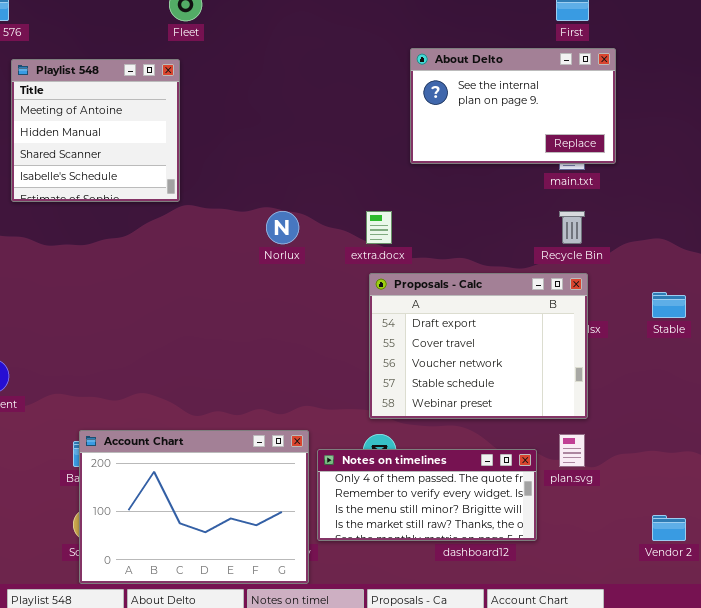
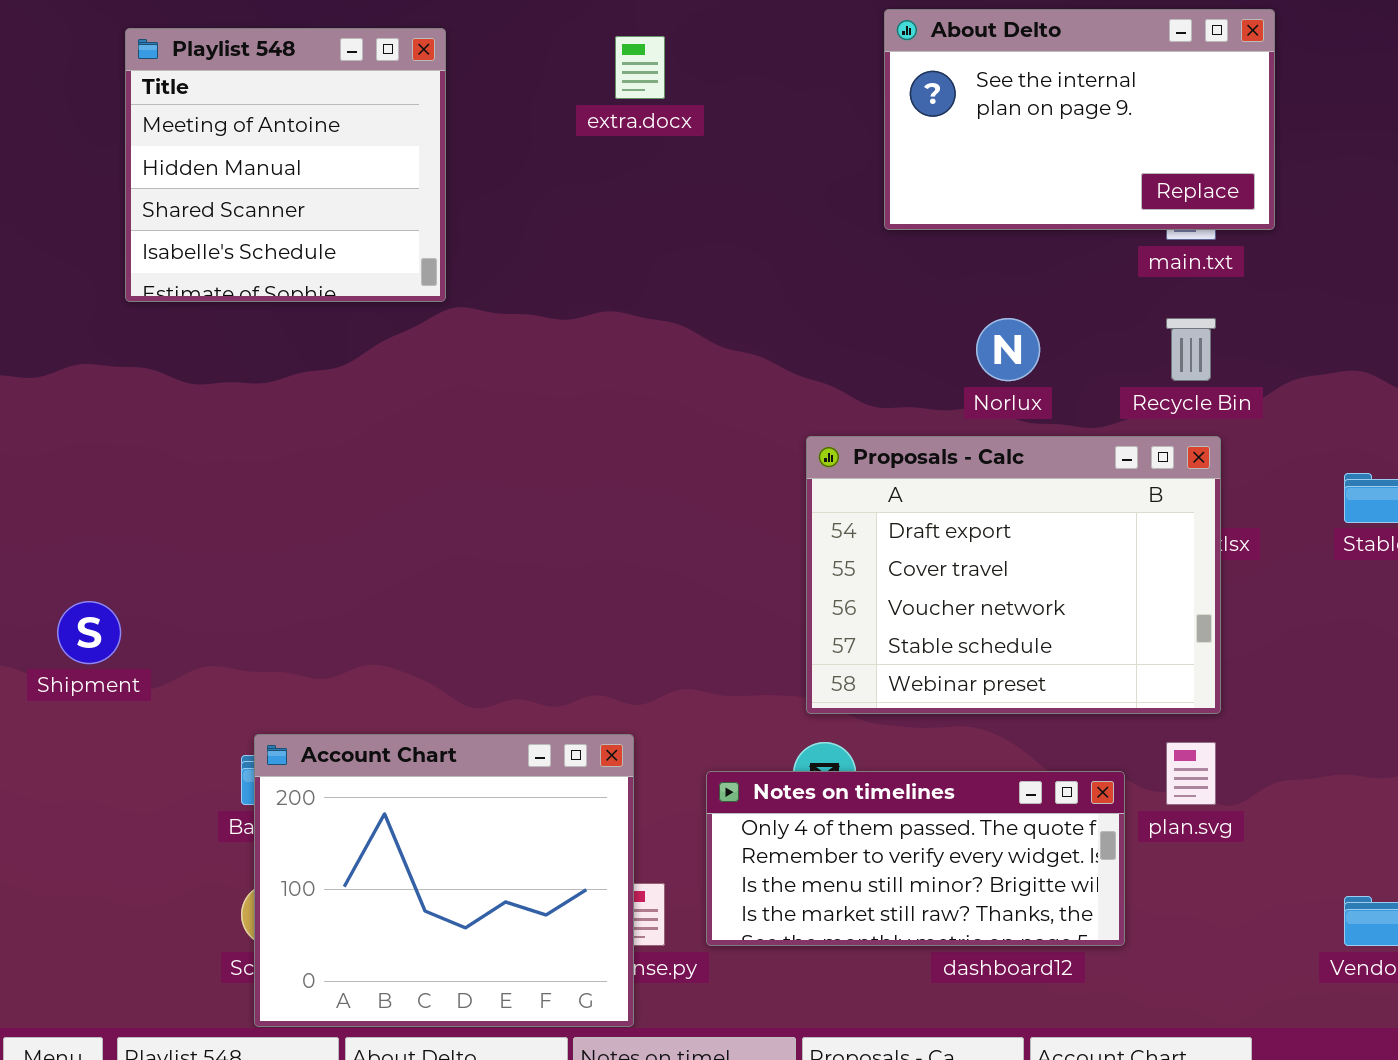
Norlux: [266,211,299,244] -> [976,318,1040,381], moved
extra.docx: [366,211,392,244] -> [615,36,665,99], moved
Account Chart: [79,430,309,584] -> [254,734,634,1027], resized

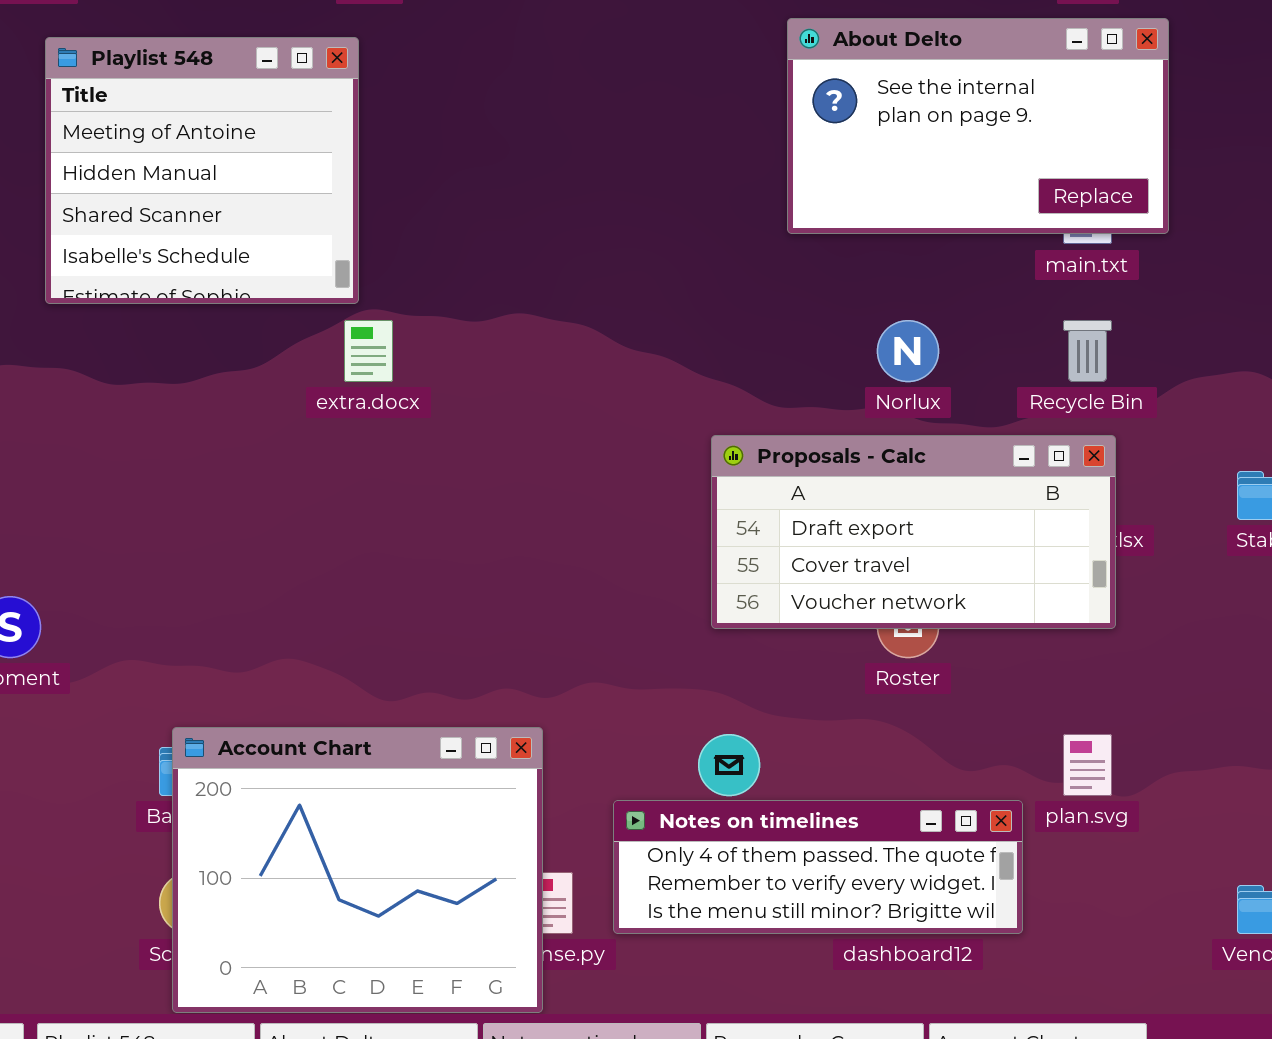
extra.docx: [615,36,665,99] -> [344,320,393,382], moved
Proposals - Calc: [806,436,1221,714] -> [711,435,1116,629], resized
Notes on timelines: [706,771,1125,946] -> [613,800,1023,934], resized

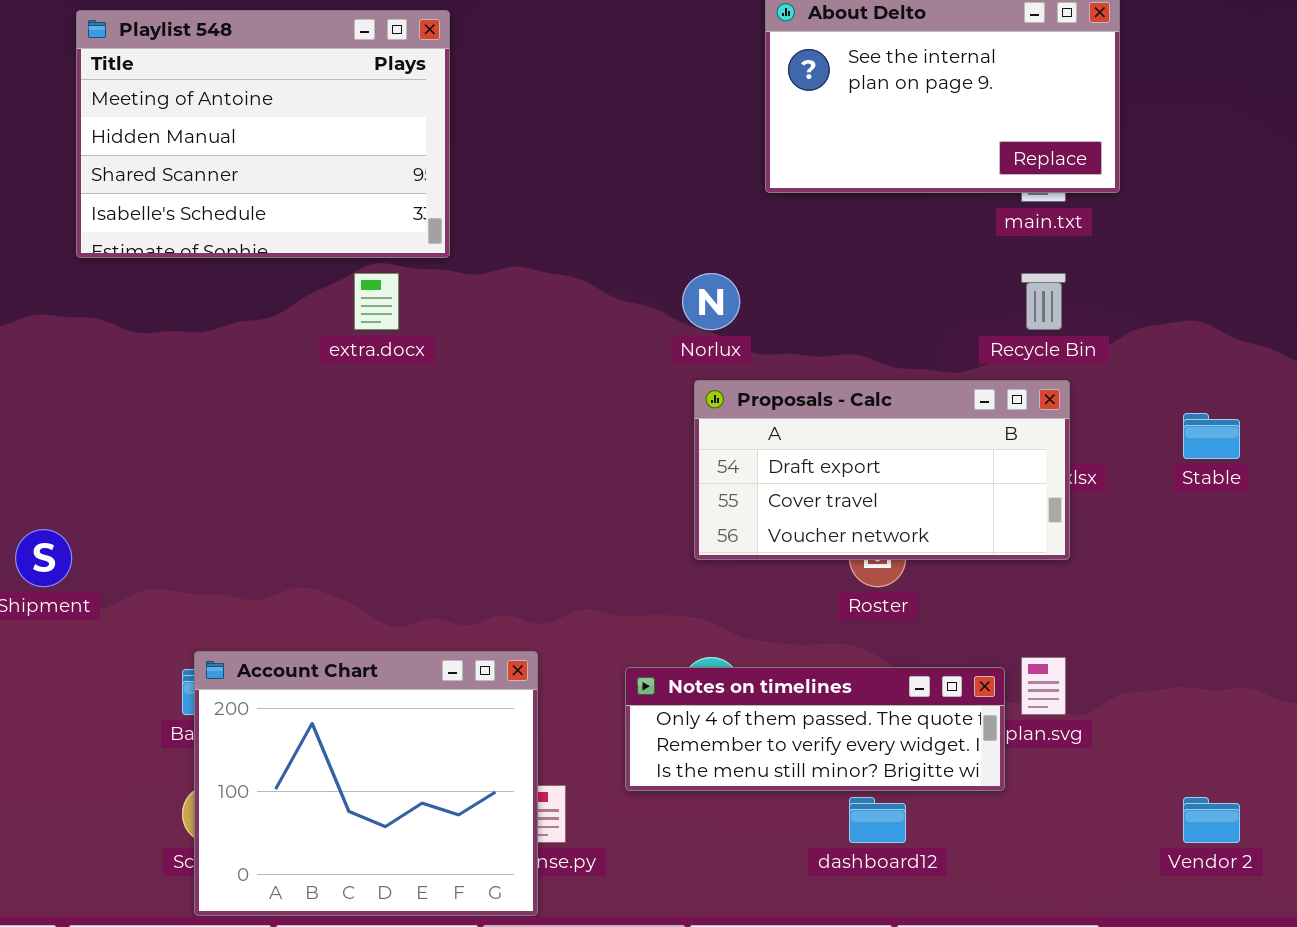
Playlist 548: [45,37,359,304] -> [76,10,450,258], resized
Norlux: [877,320,939,382] -> [682,273,740,330], moved
Notes on timelines: [613,800,1023,934] -> [625,667,1005,791], moved

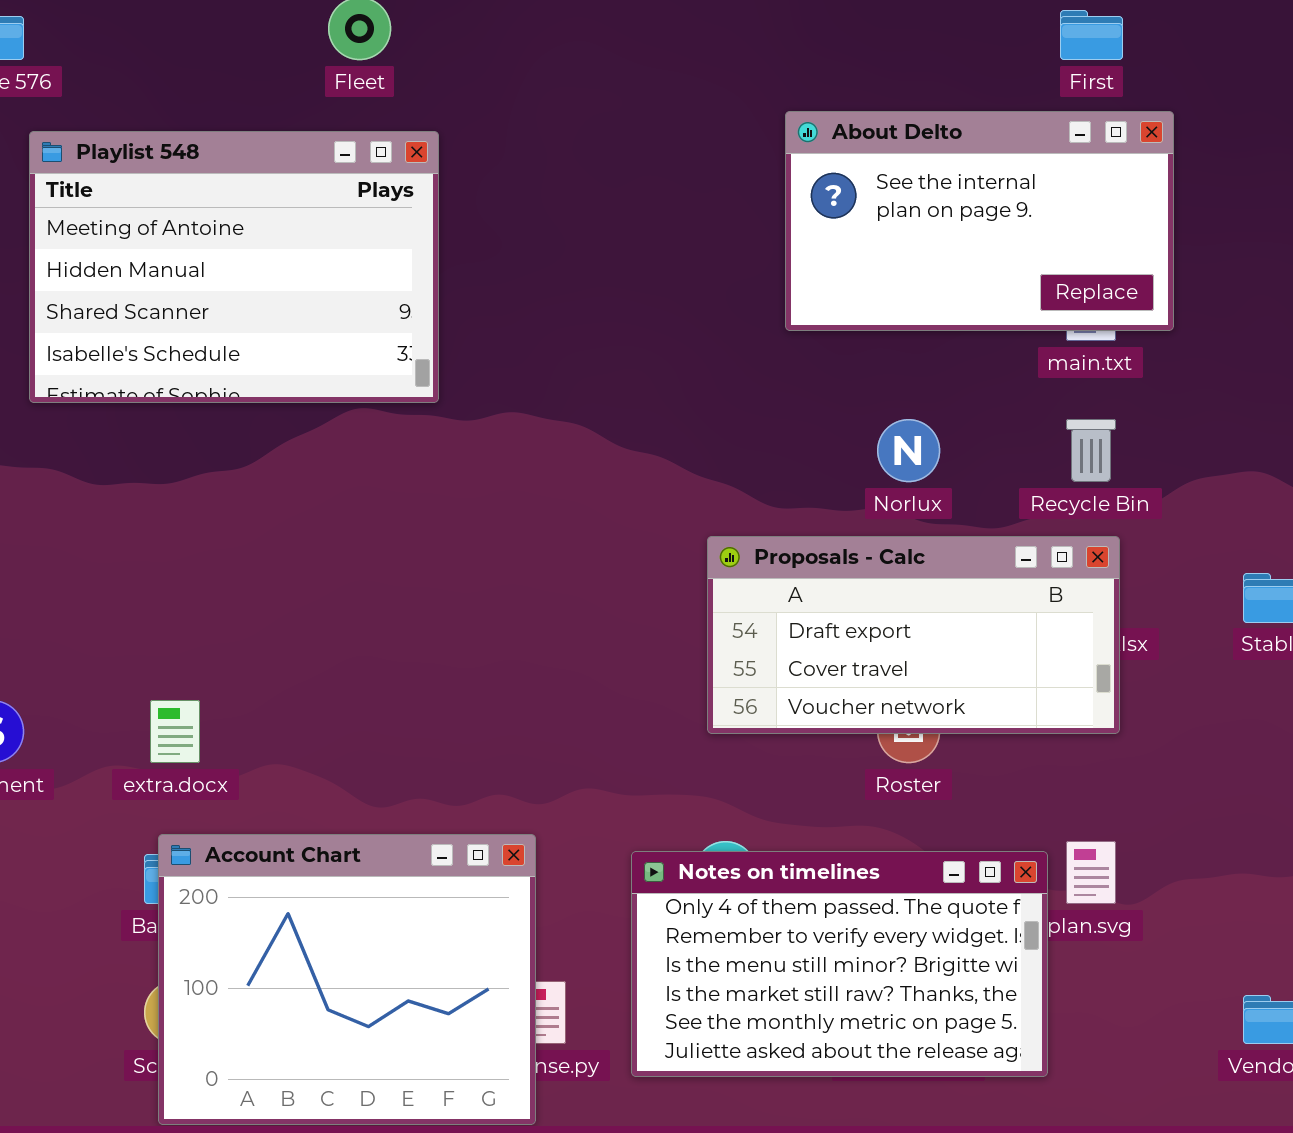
extra.docx: [354,273,399,330] -> [150,700,200,763], moved
Norlux: [682,273,740,330] -> [877,419,940,482], moved
Notes on timelines: [625,667,1005,791] -> [631,851,1048,1077], resized

